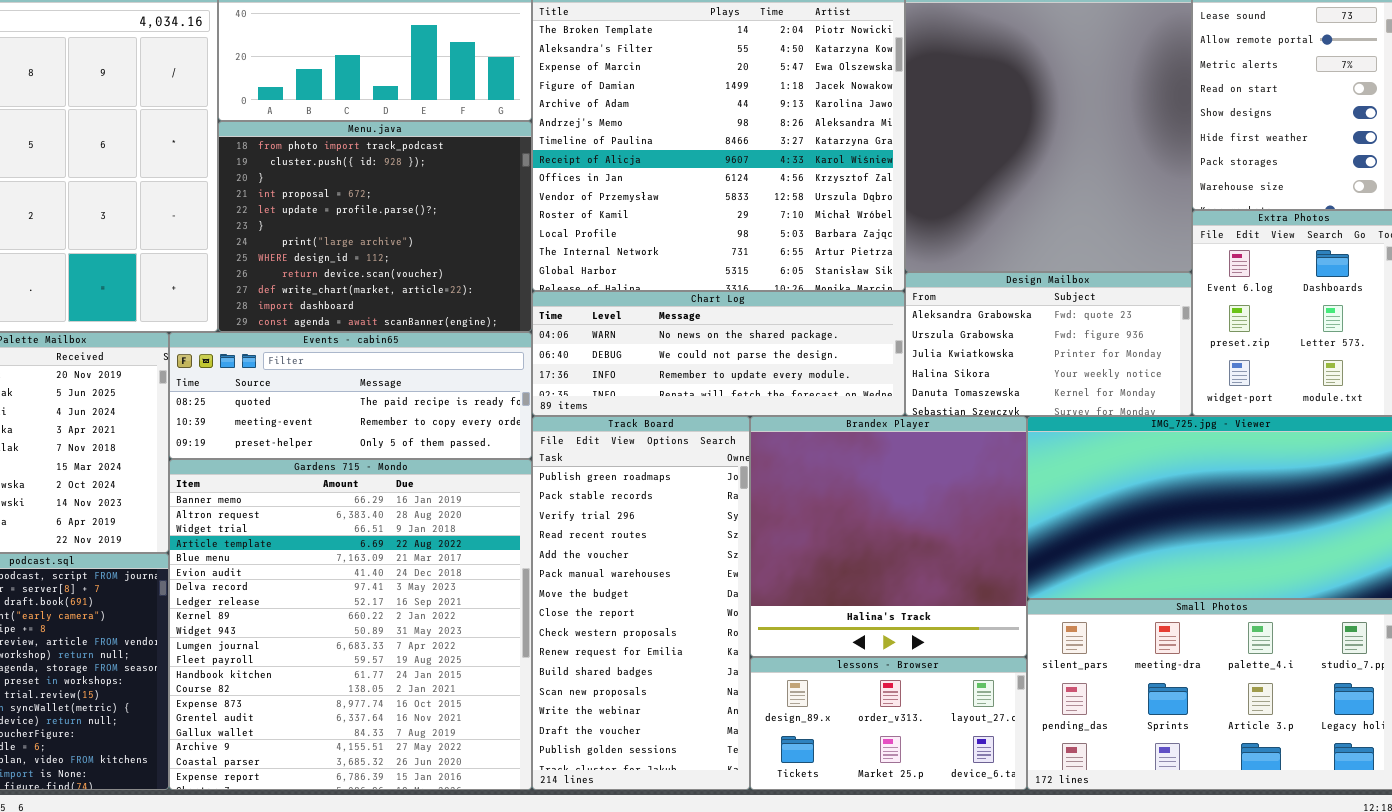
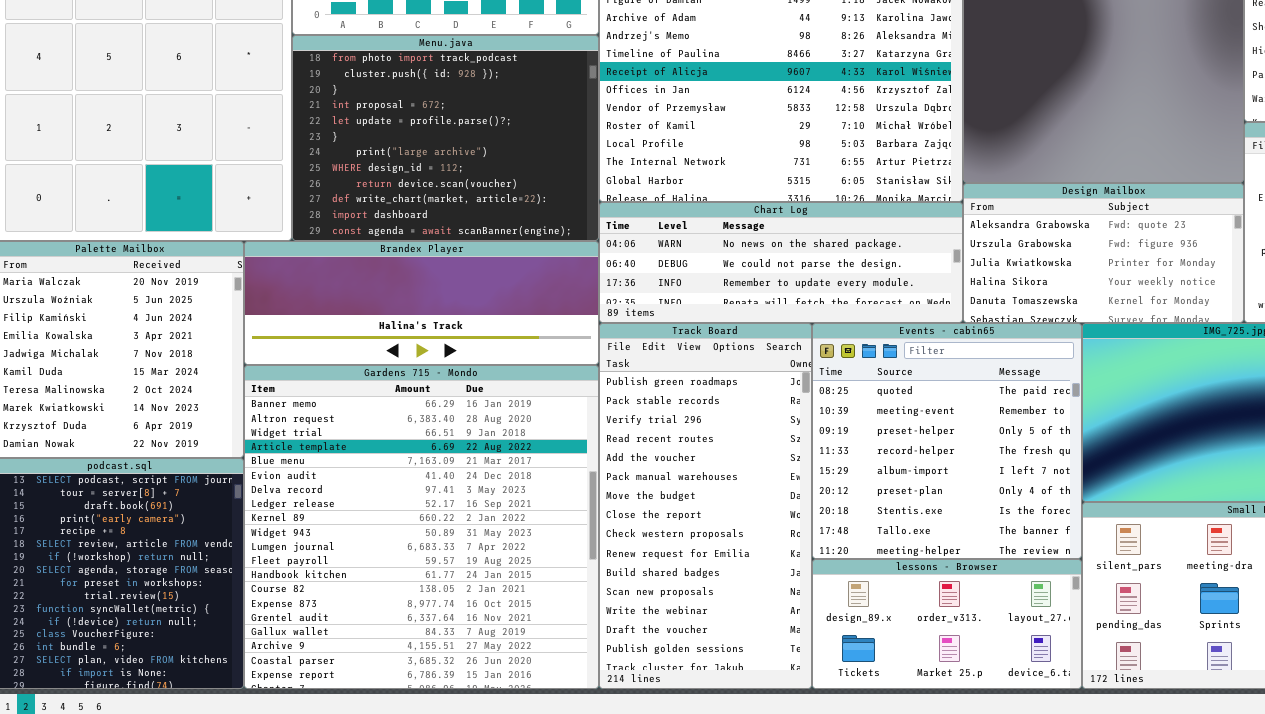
Events - cabin65: [169,332,532,459] -> [812,323,1082,559], moved, resized
Brandex Player: [750,416,1027,657] -> [244,241,599,365], moved, resized

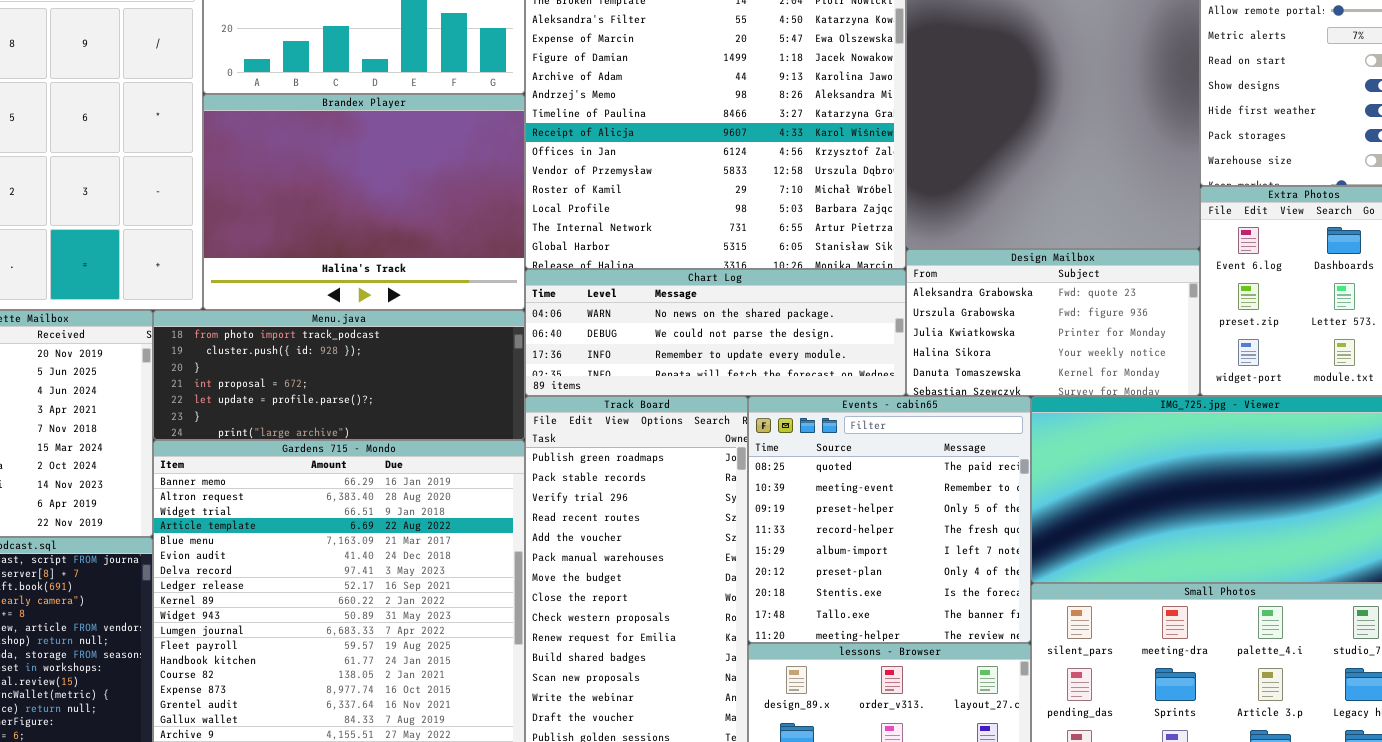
Menu.java: [292,35,599,241] -> [153,310,525,440], moved, resized
Brandex Player: [244,241,599,365] -> [203,94,525,310], moved, resized

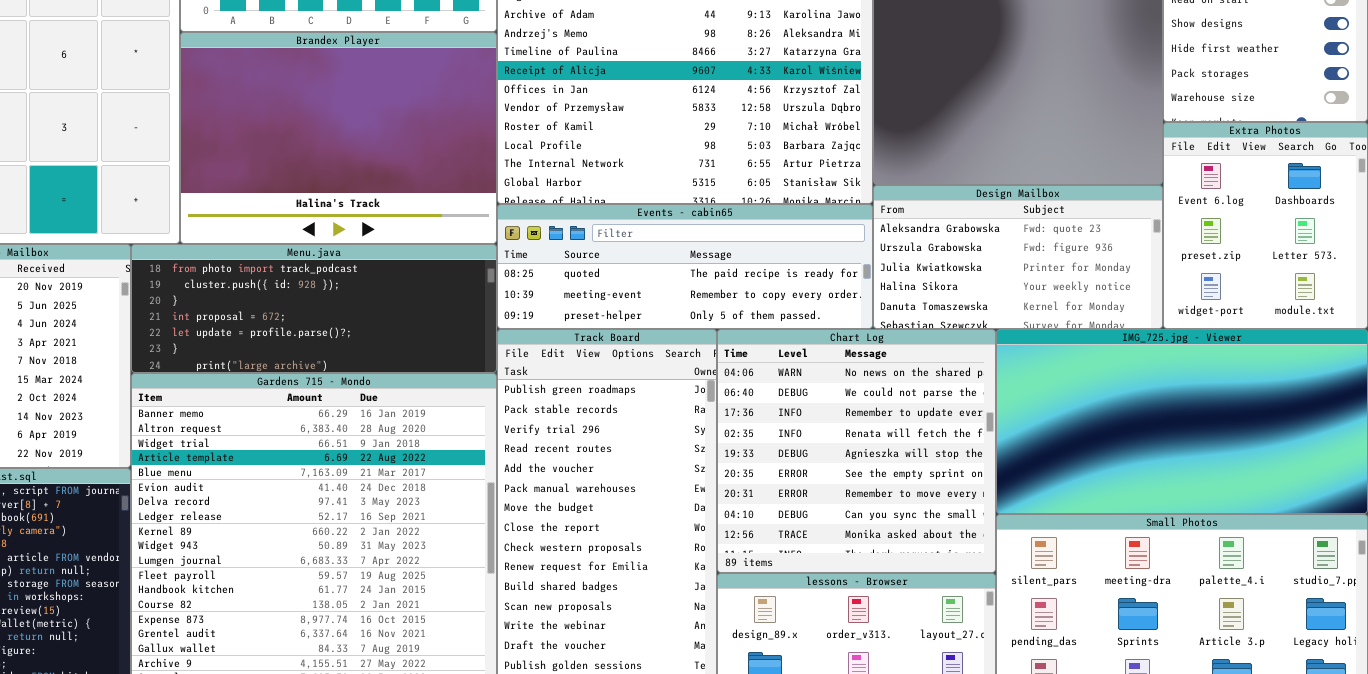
Chart Log: [525,269,906,396] -> [717,329,996,573], moved, resized
Events - cabin65: [748,396,1031,643] -> [497,204,873,329], moved, resized

